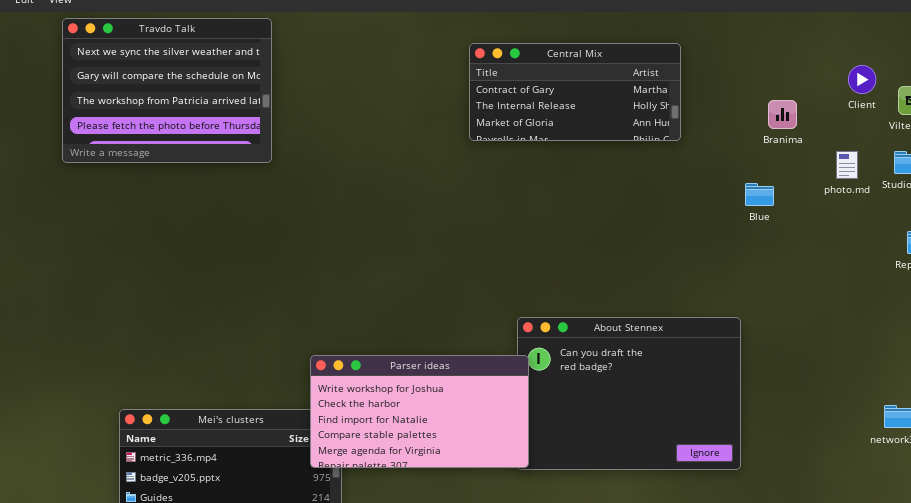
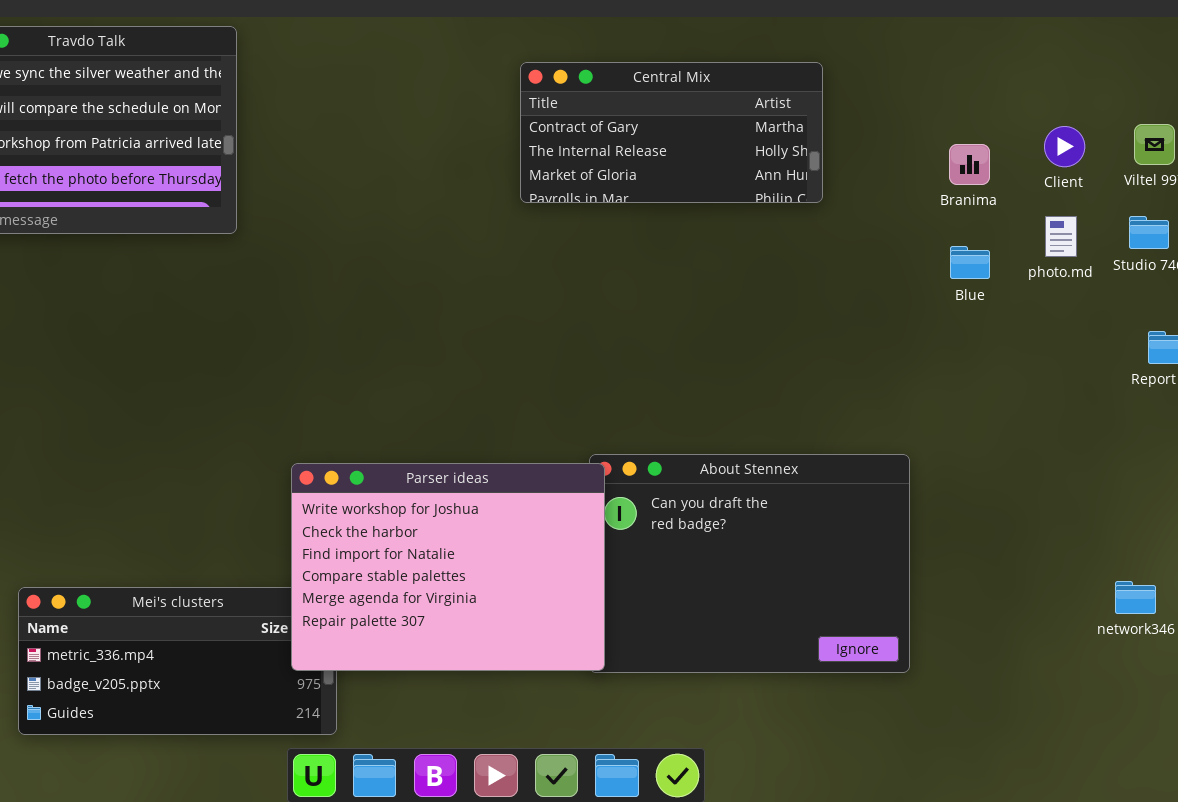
Client: [848,65,876,94] -> [1044,126,1085,167], moved
Blue: [745,183,774,206] -> [950,246,990,279], moved
Parser ideas: [310,355,529,468] -> [291,463,605,671], resized

